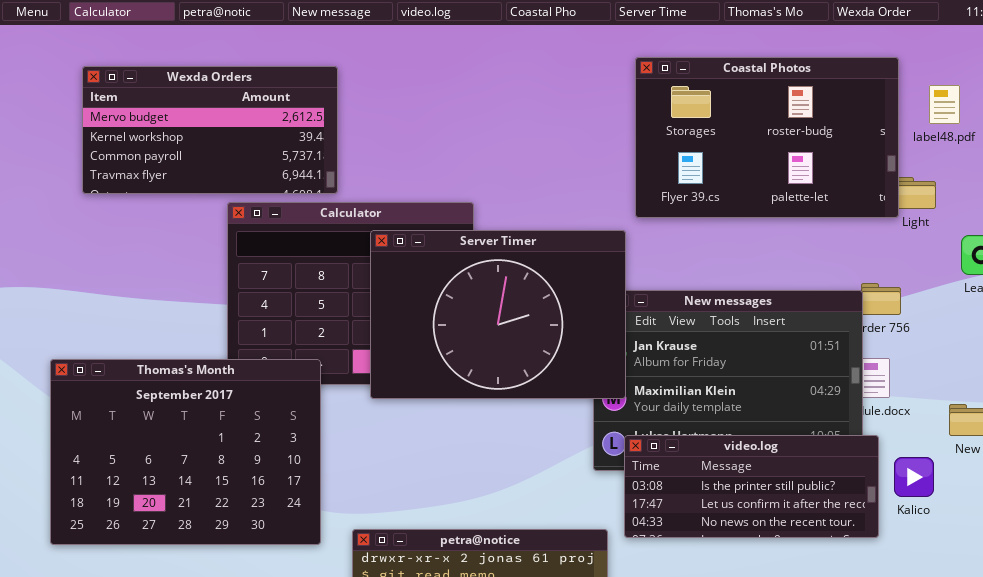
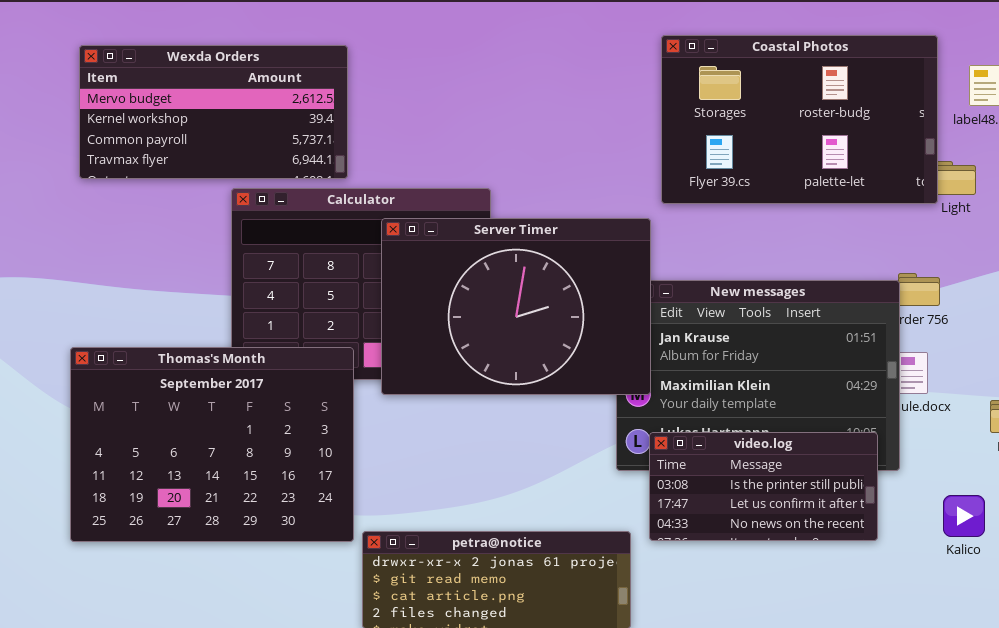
Thomas's Month: [50,359,321,545] -> [70,347,354,542], moved
video.log: [624,435,879,538] -> [649,432,878,541], resized
Kalico: [894,457,934,497] -> [943,495,985,537], moved

